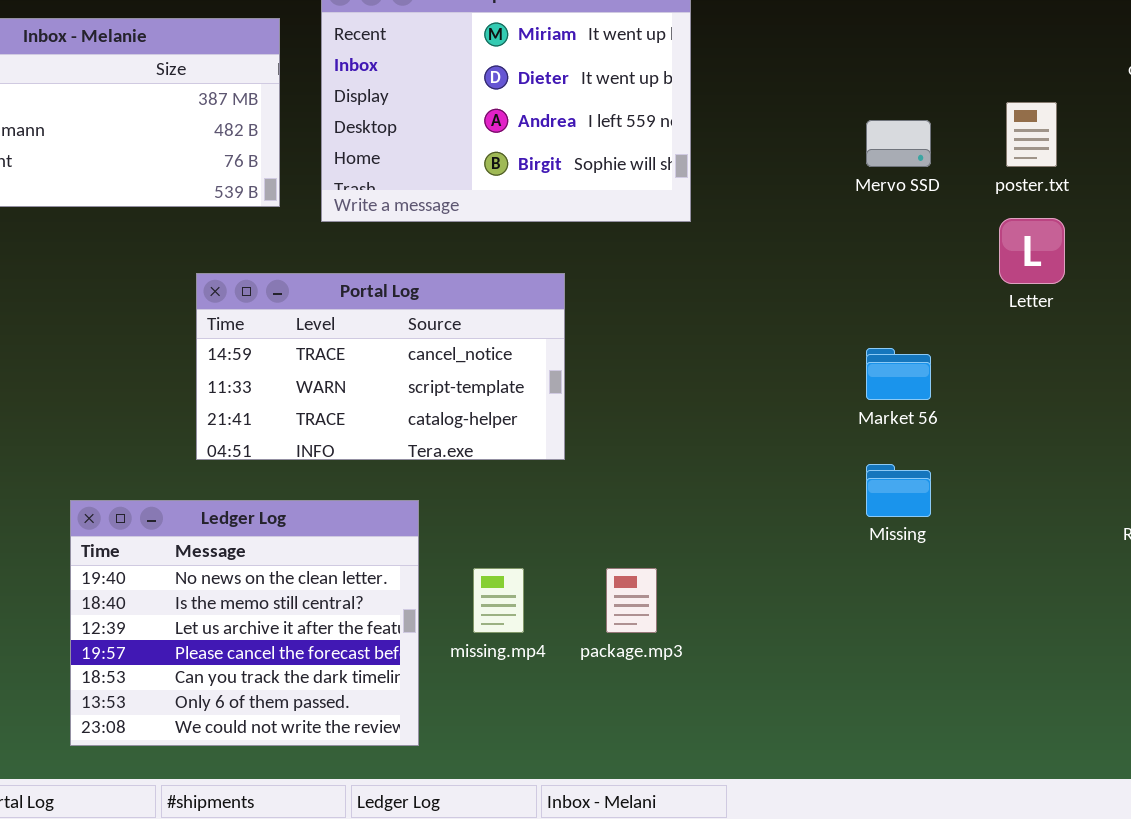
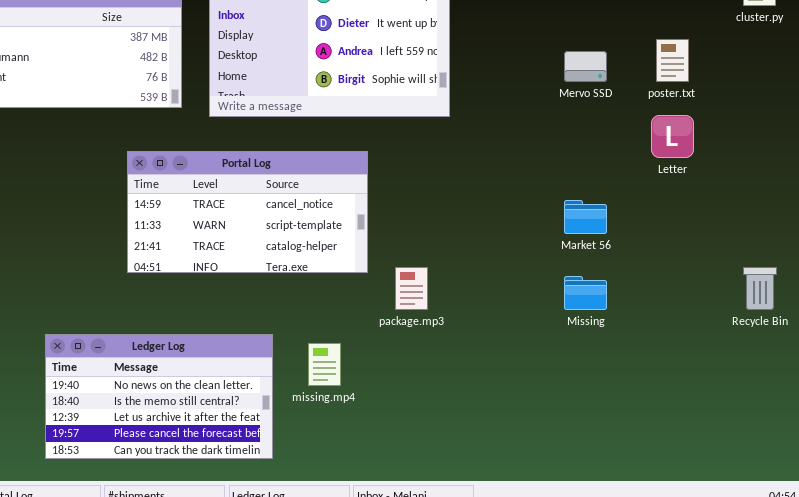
Ledger Log: [70,500,419,746] -> [45,334,273,459], resized
package.mp3: [606,568,657,633] -> [395,267,428,310], moved

